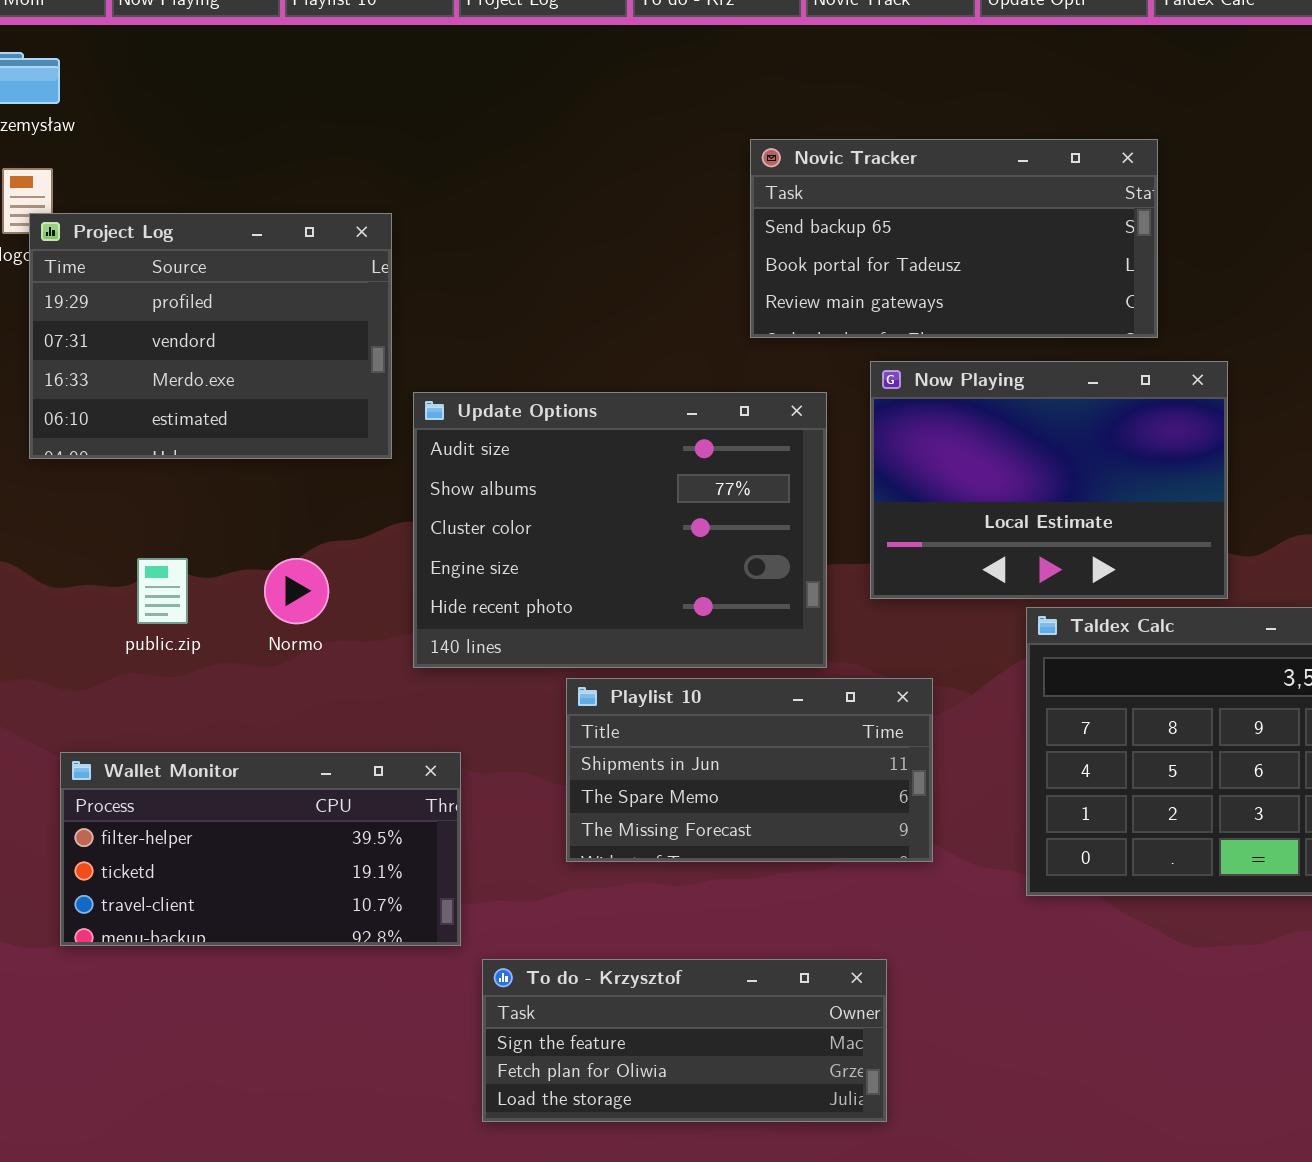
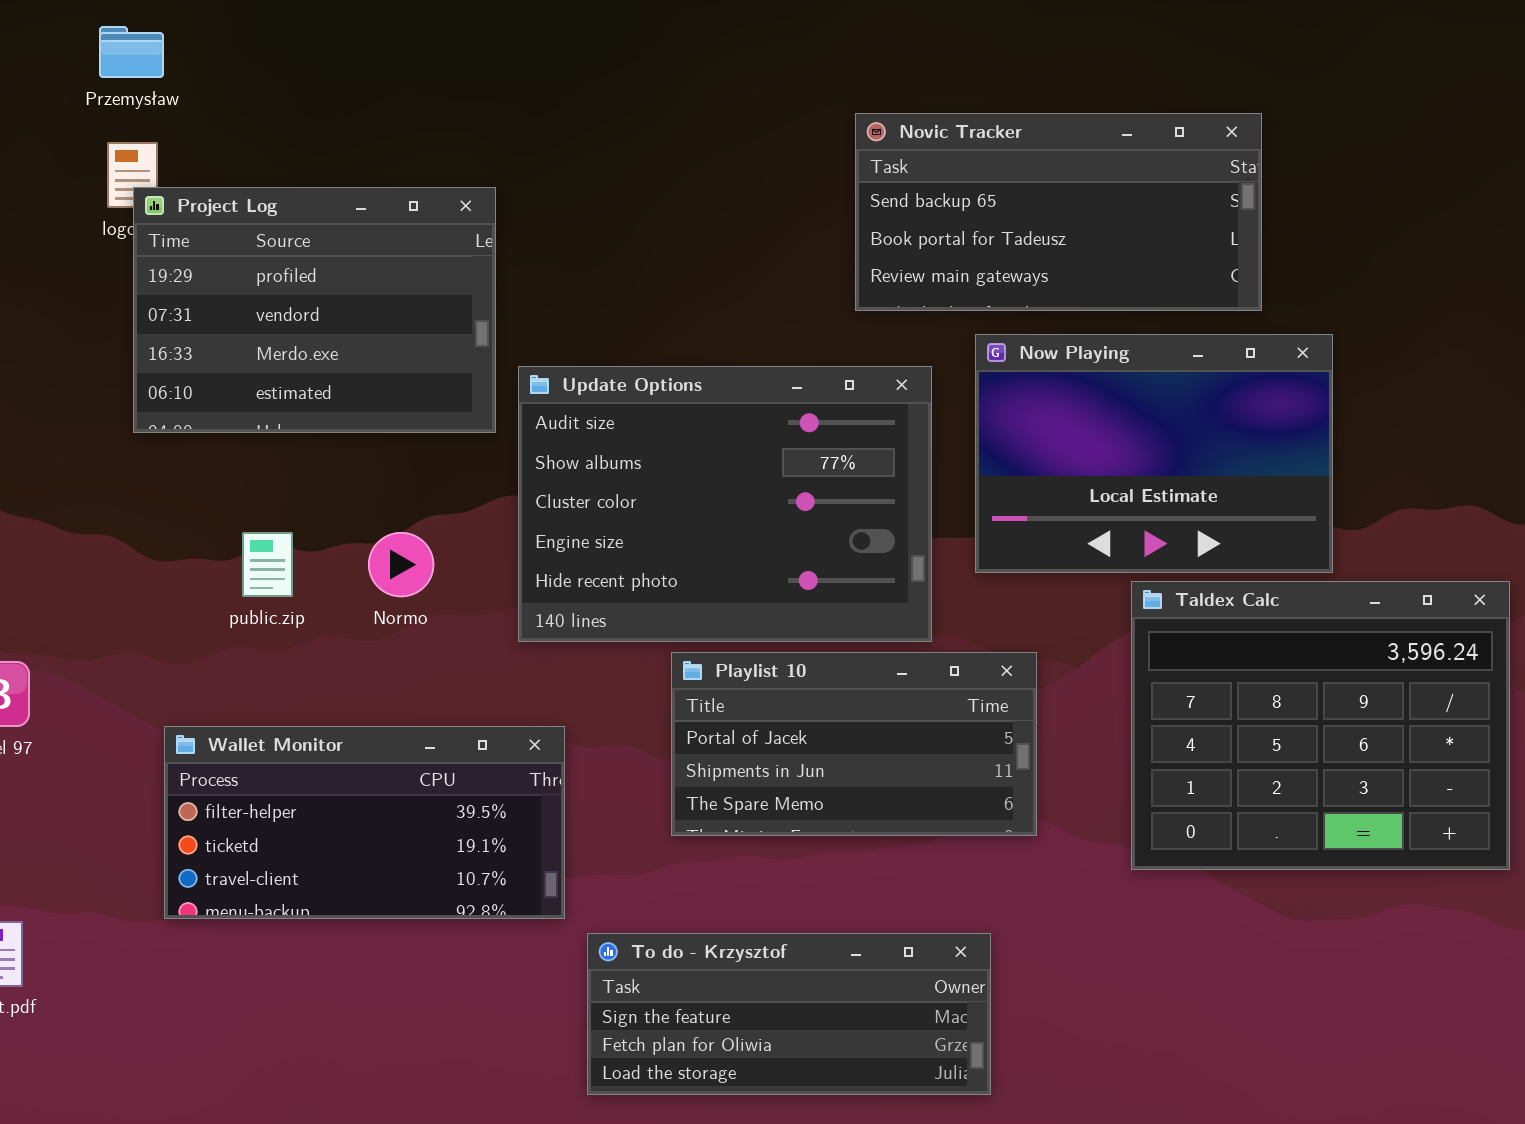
Playlist 10: [566,678,933,862] -> [671,652,1037,836], scrolled up 1 row

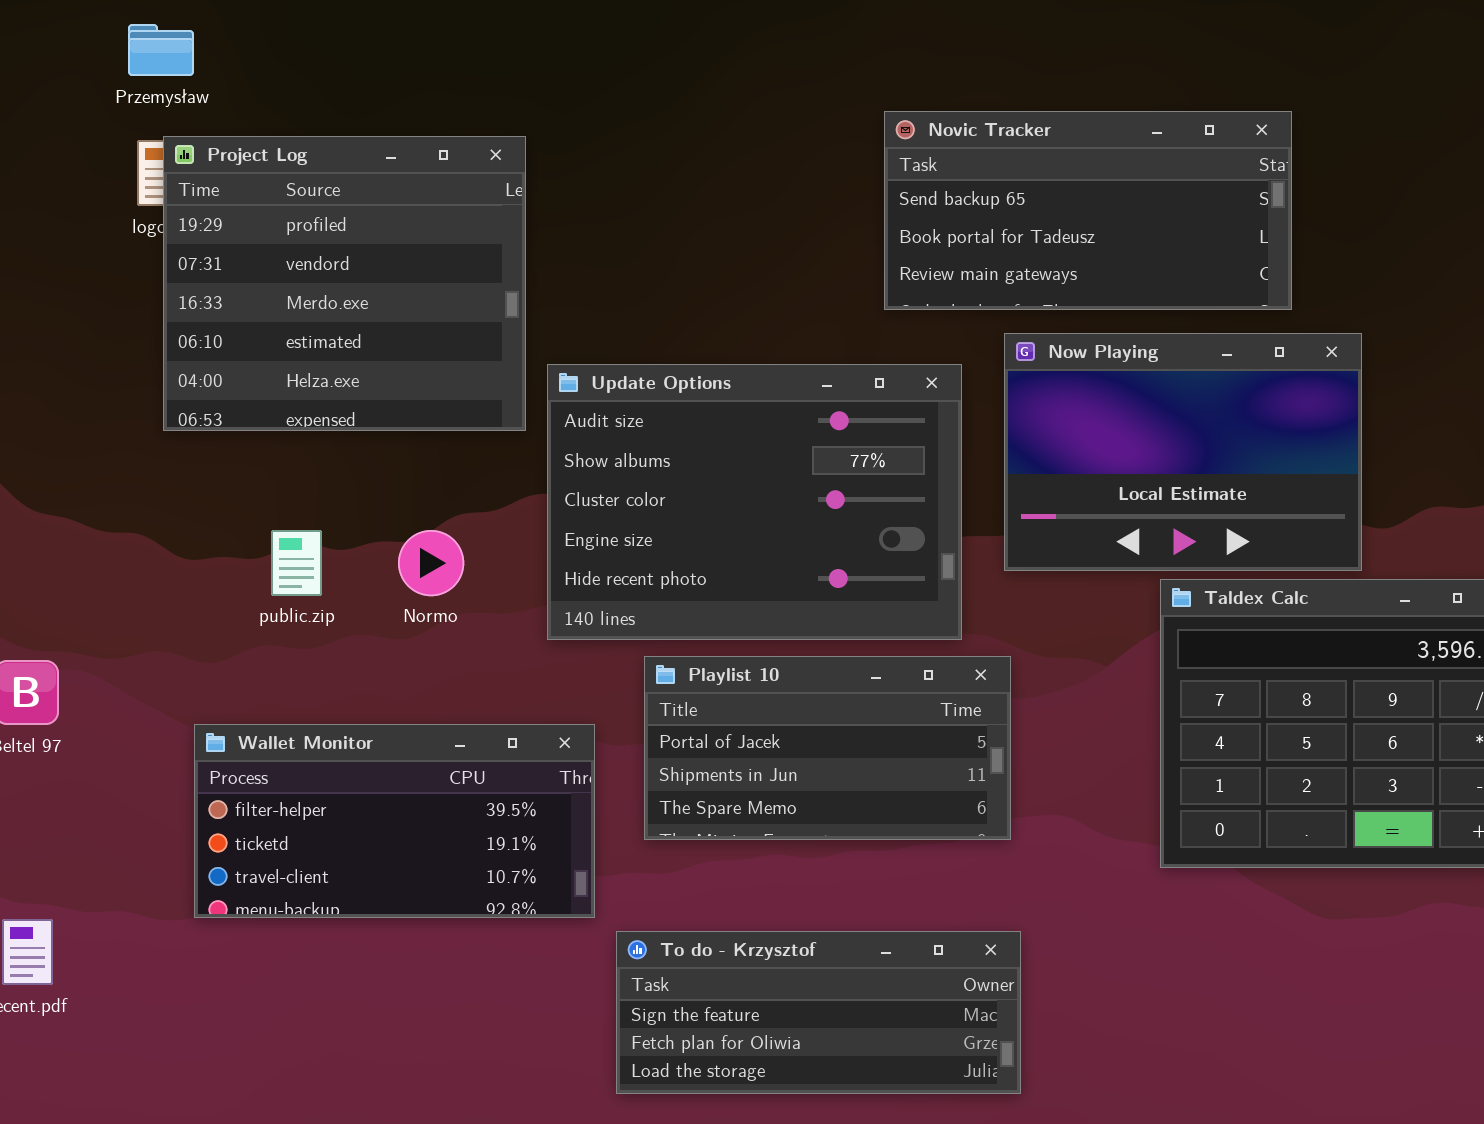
Project Log: [133,187,496,433] -> [163,136,526,431], resized
Playlist 10: [671,652,1037,836] -> [644,656,1011,840], moved

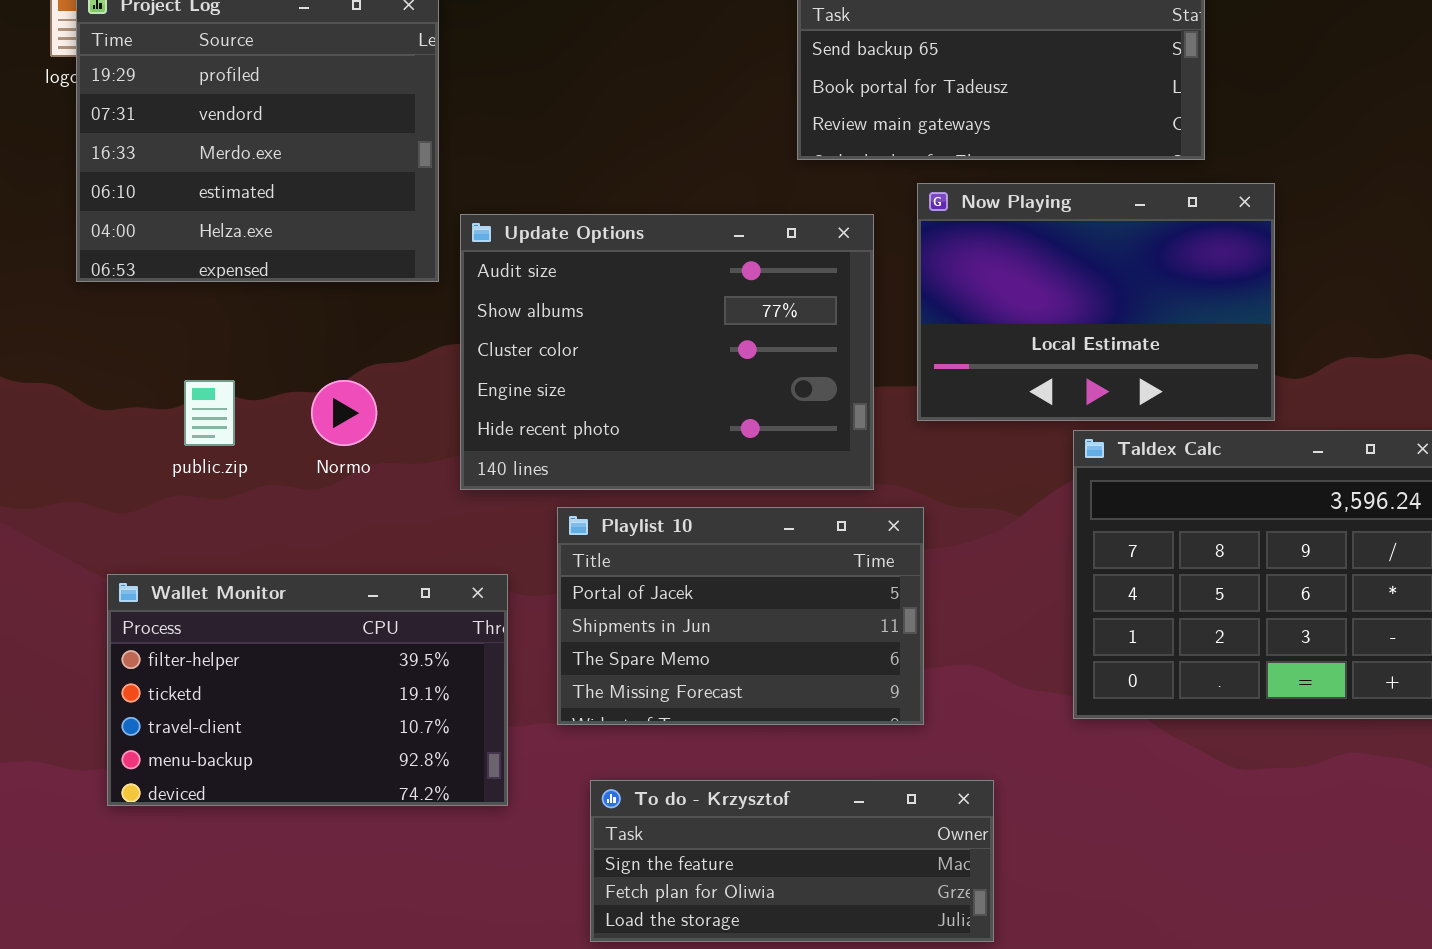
Playlist 10: [644,656,1011,840] -> [557,507,924,725], resized
Wallet Monitor: [194,724,595,918] -> [107,574,508,806], resized
To do - Krzysztof: [616,931,1021,1094] -> [590,780,994,942], moved

